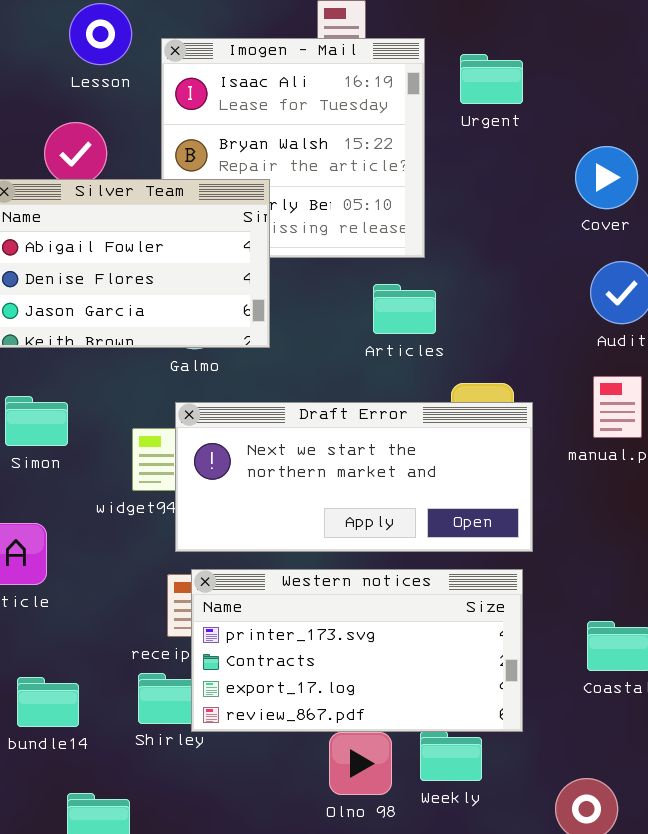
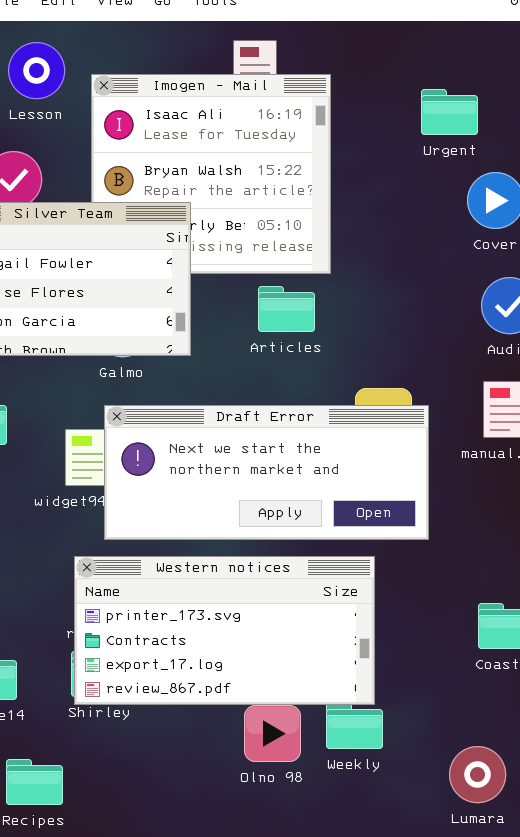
Urgent: [460,54,523,104] -> [421,89,478,135], moved
Articles: [373,284,436,334] -> [258,286,315,332], moved
Western notices: [191,569,523,732] -> [74,556,375,705], moved

